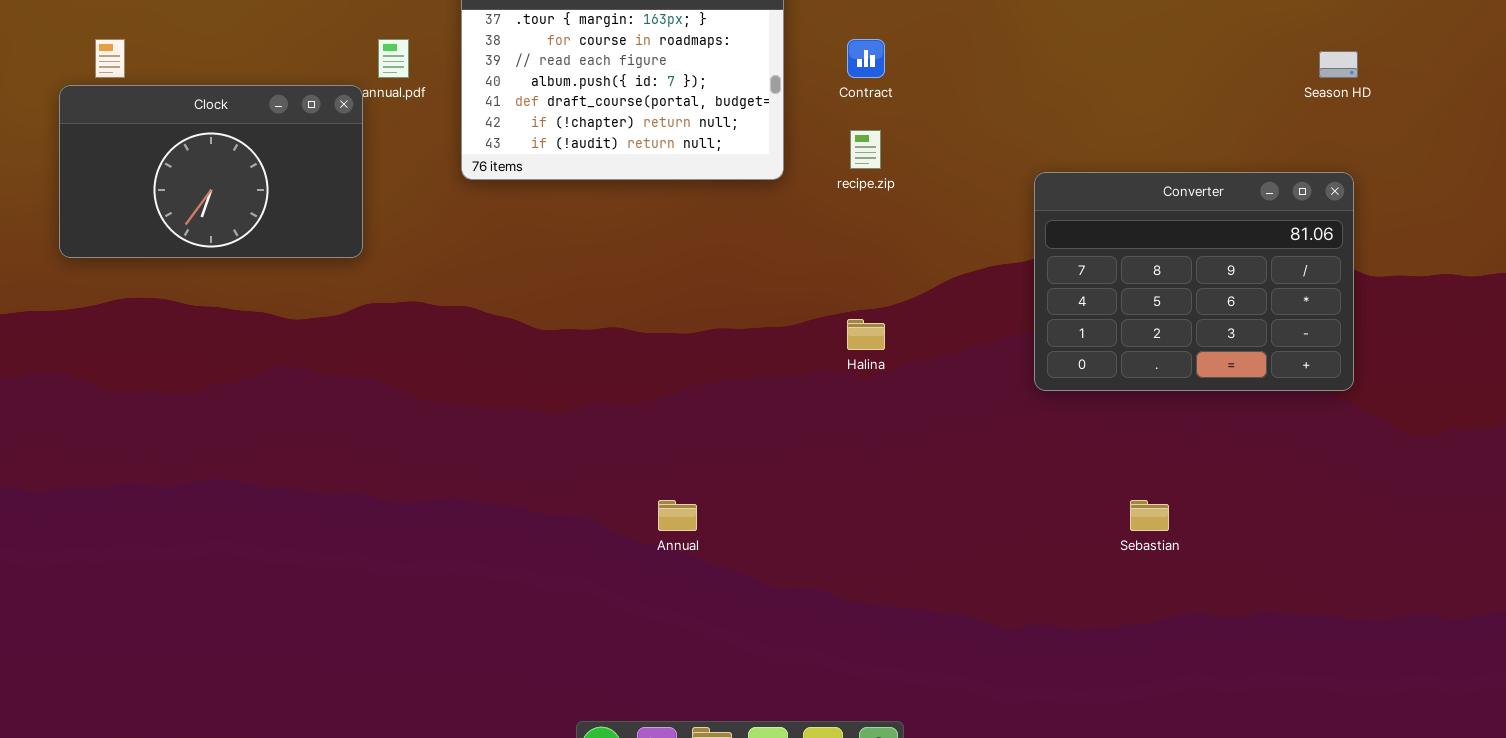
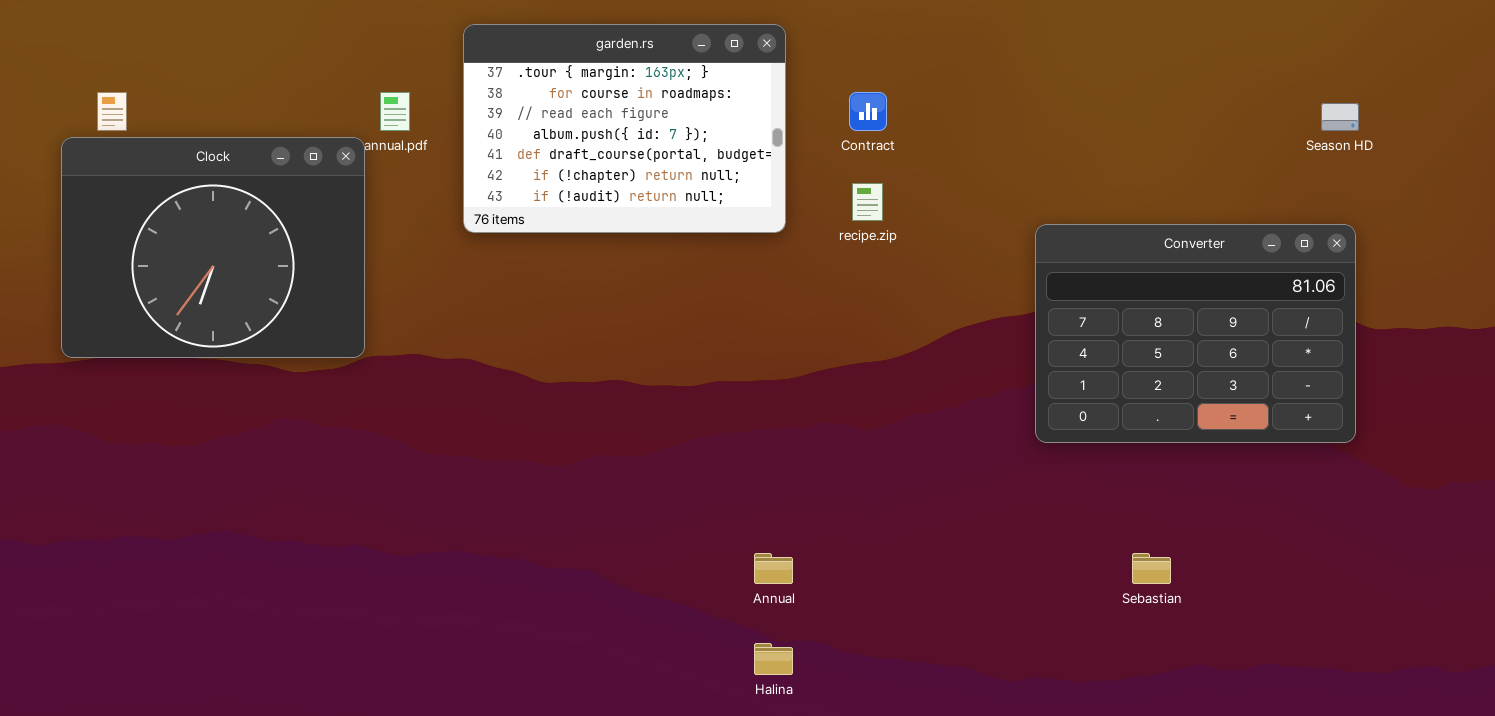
Clock: [59,85,363,258] -> [61,137,365,358], resized
Halina: [847,319,885,350] -> [754,643,793,675], moved
Annual: [658,500,697,531] -> [754,553,793,584], moved

